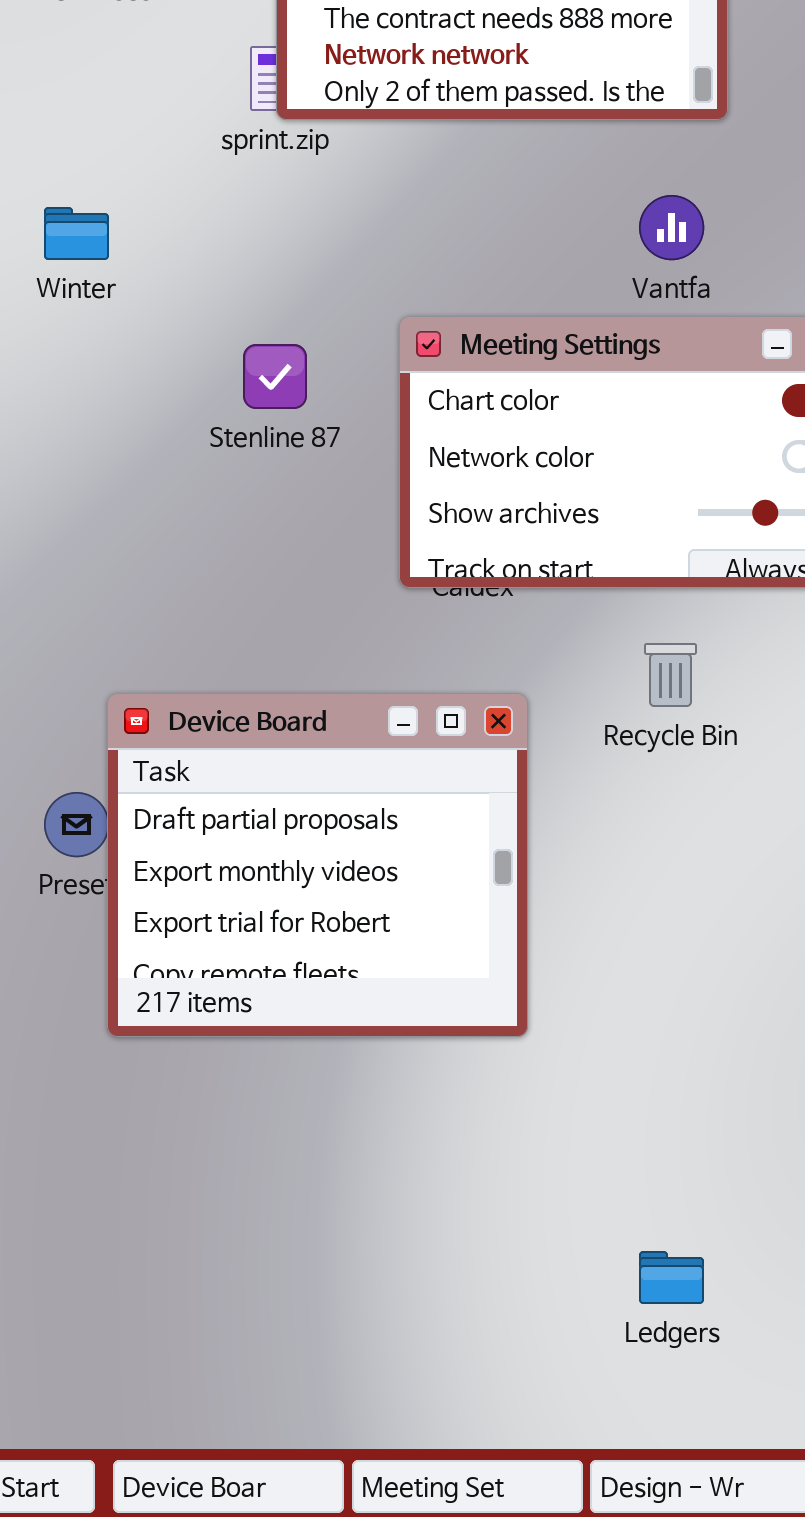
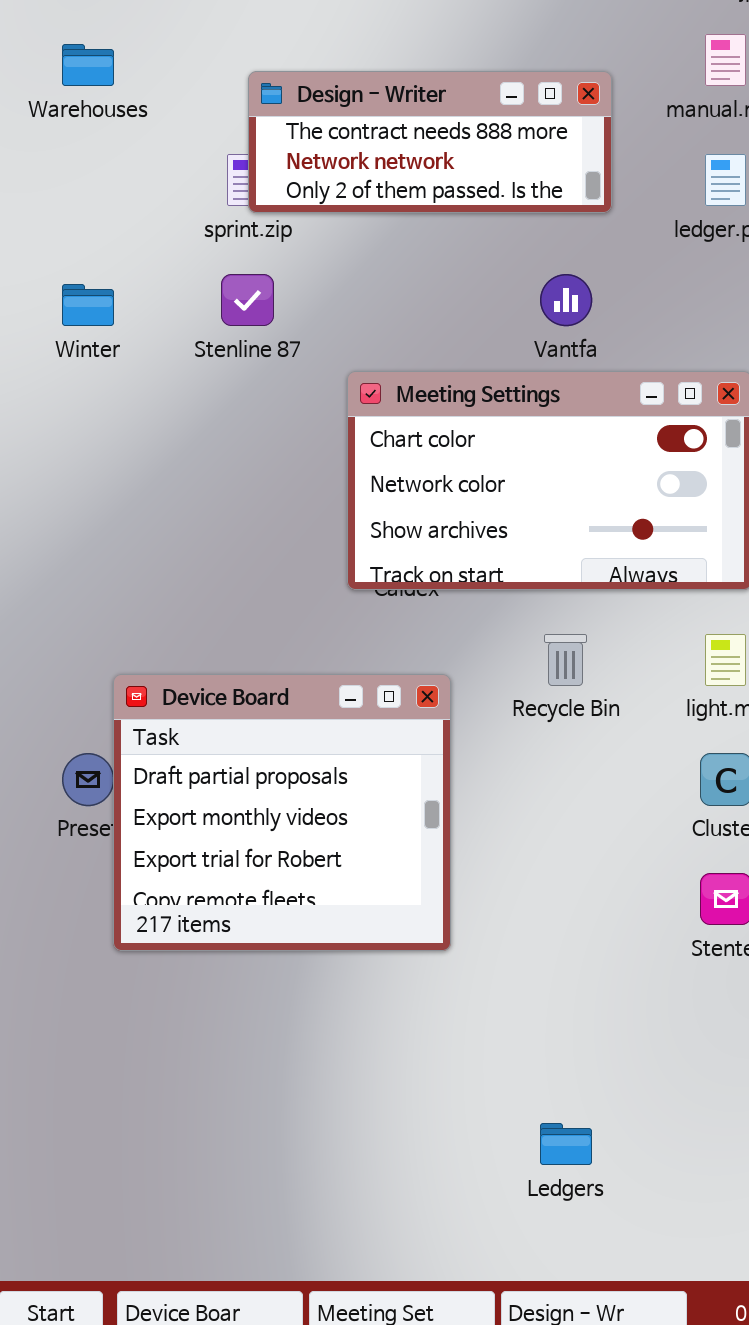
Stenline 87: [243,344,307,409] -> [221,274,274,326], moved

